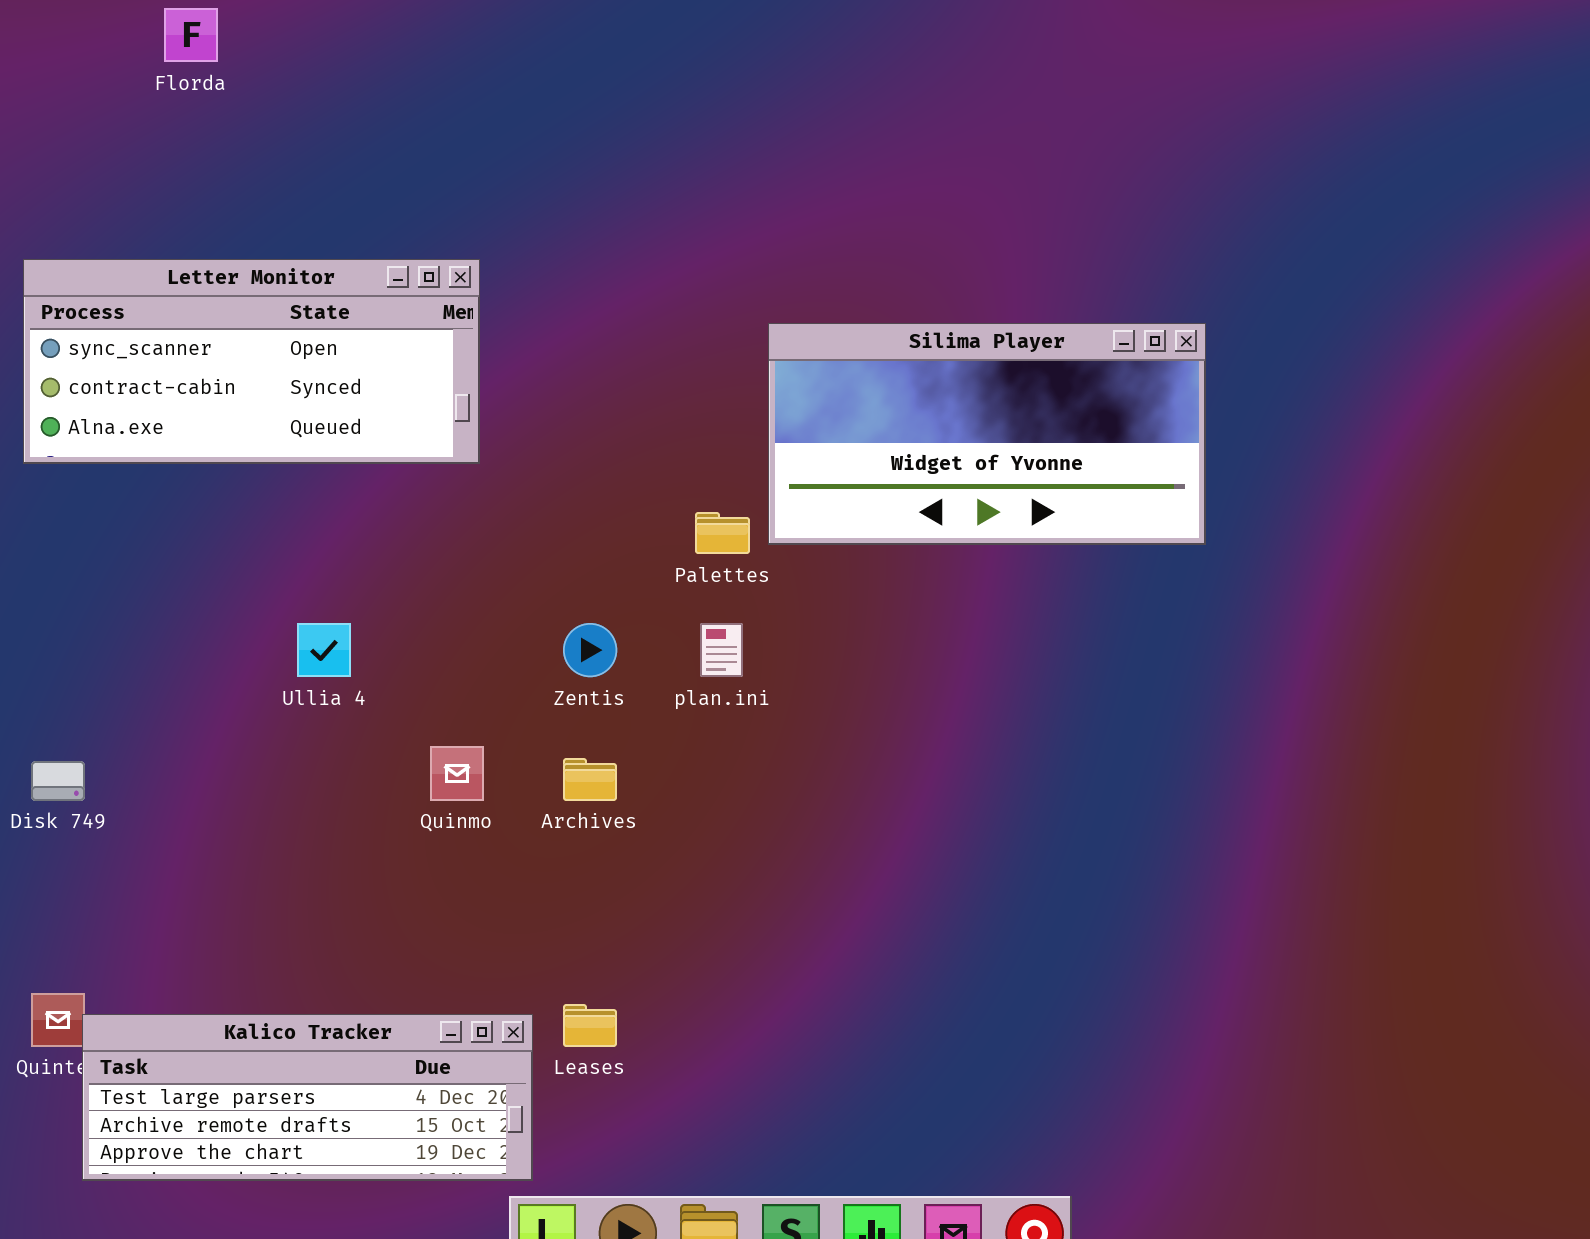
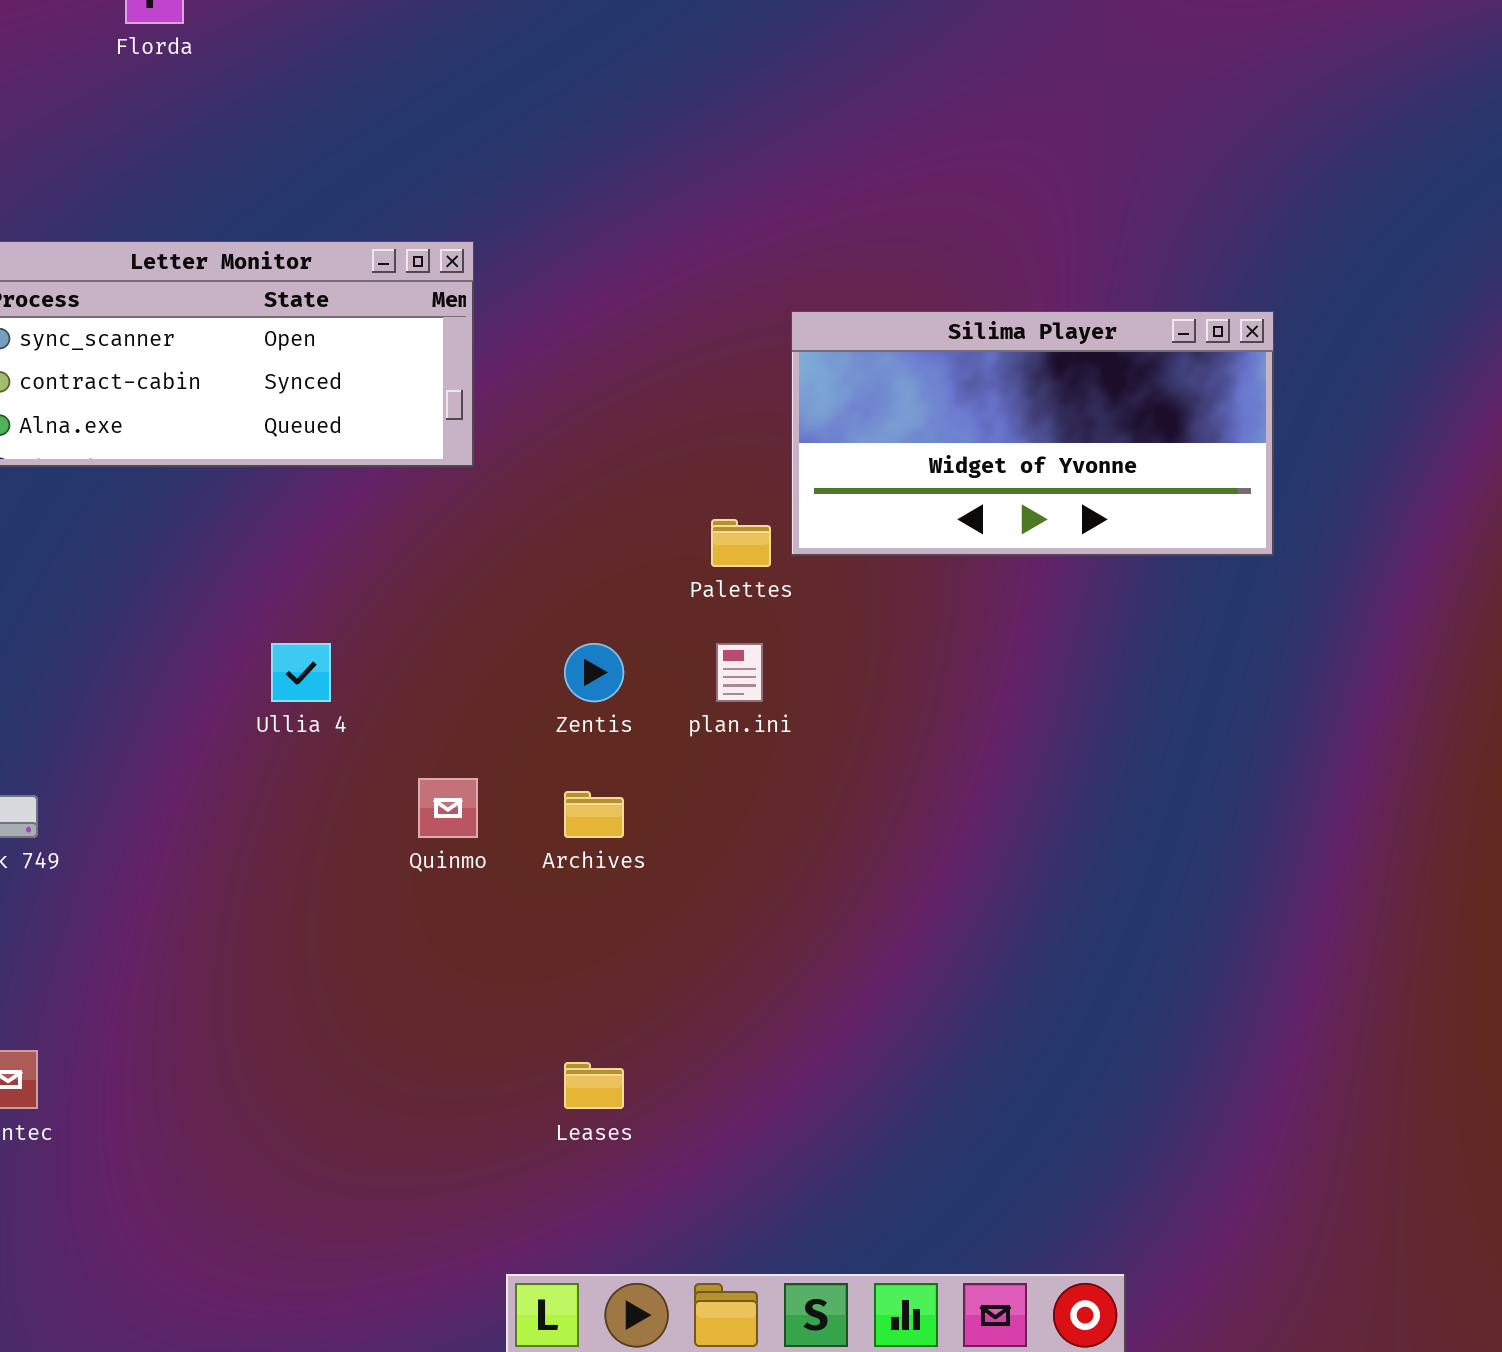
Kalico Tracker: [82,1014,533,1181] -> none, closed

